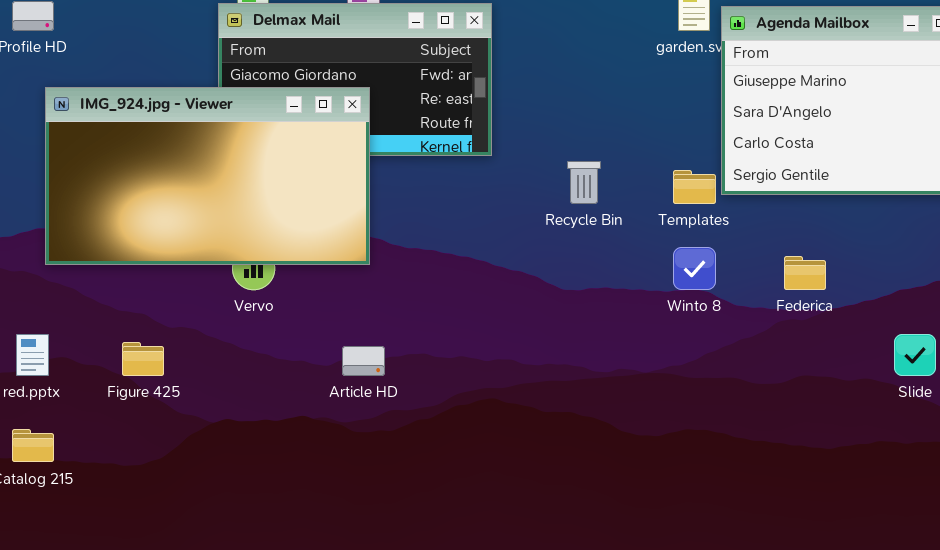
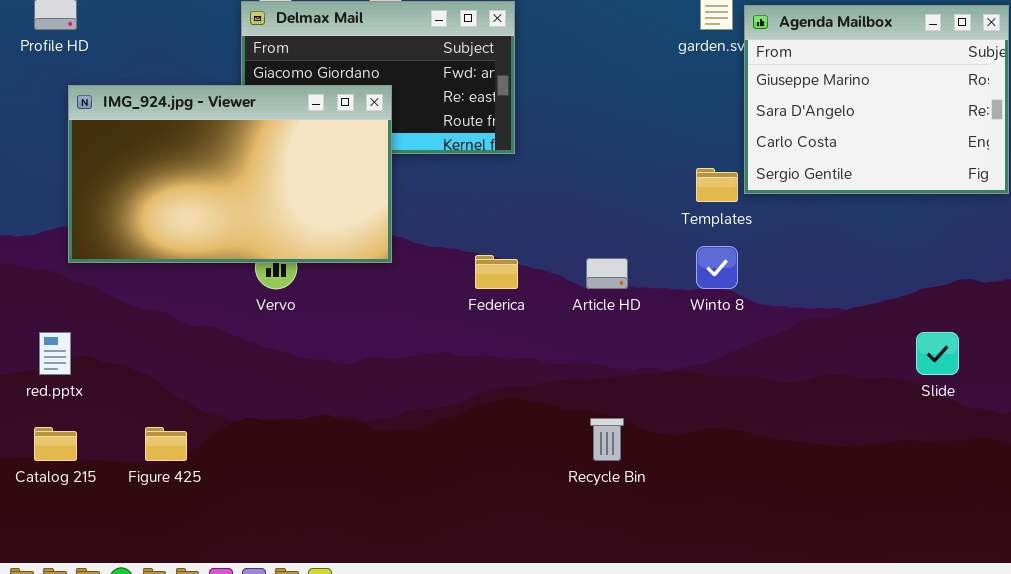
Recycle Bin: [567,161,601,204] -> [590,418,624,461], moved
Federica: [784,256,826,290] -> [475,255,518,289], moved
Figure 425: [122,342,164,376] -> [145,427,187,461], moved
Article HD: [342,346,385,376] -> [586,258,628,289], moved

